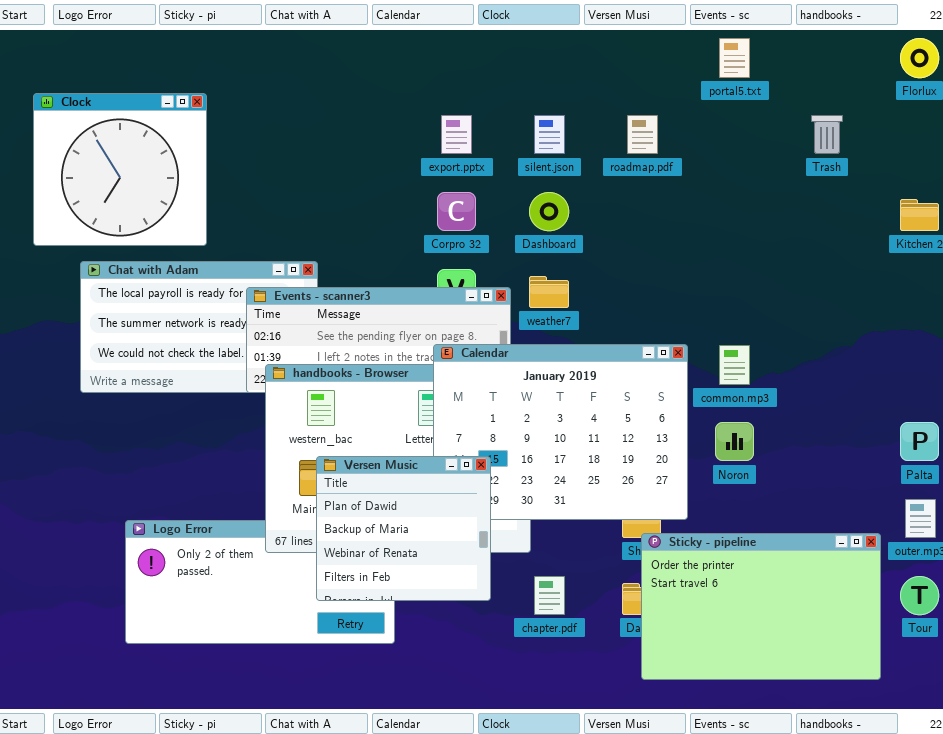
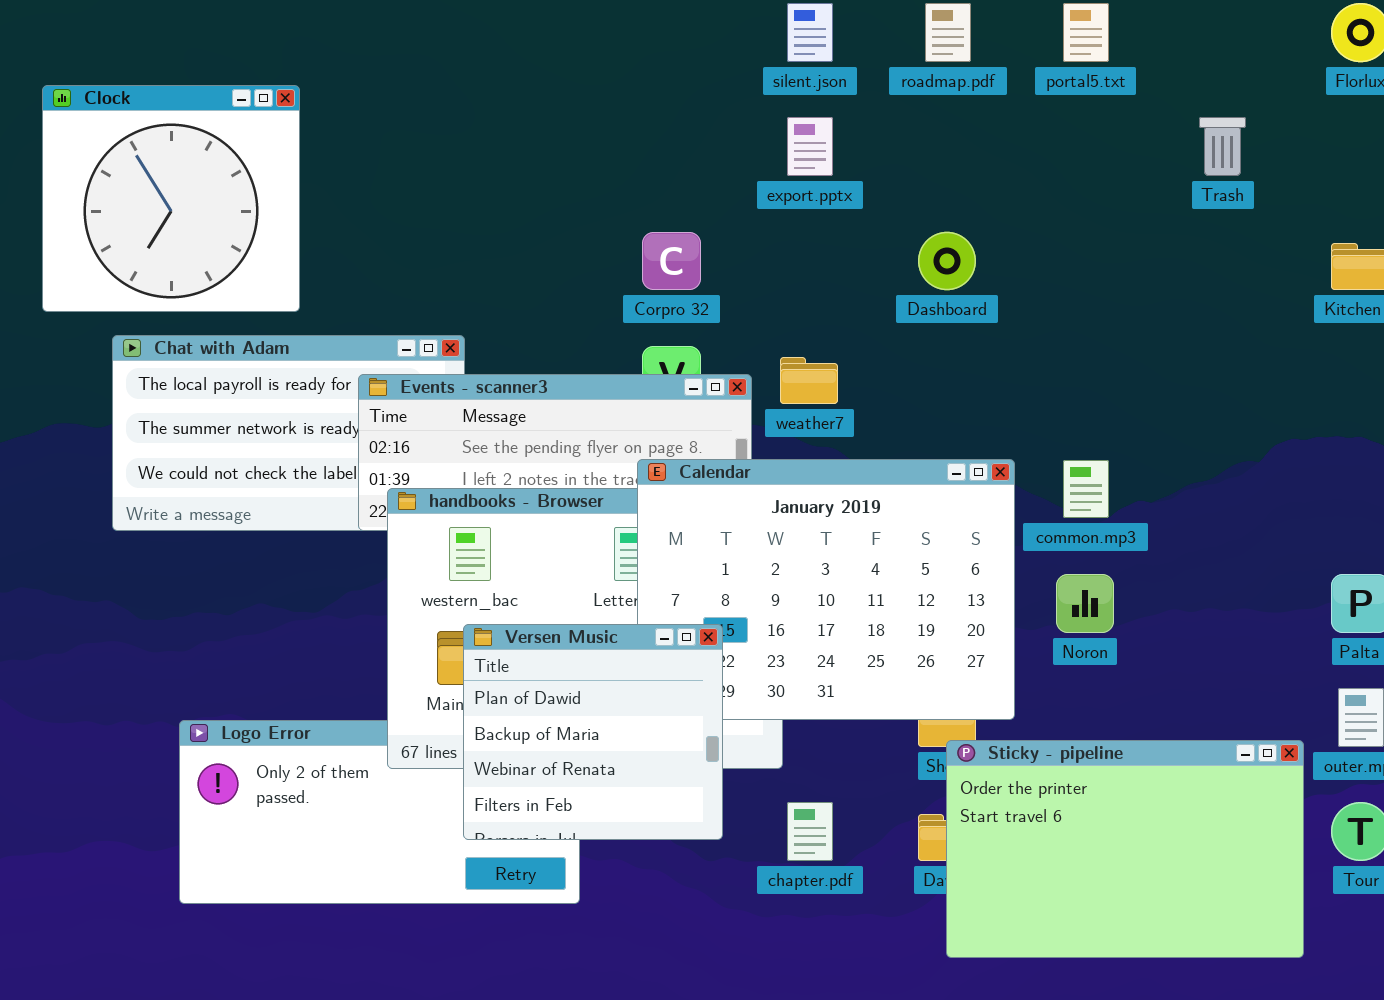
export.pptx: [441,115,472,154] -> [787,117,833,176], moved
silent.json: [534,115,565,154] -> [787,3,833,62], moved
roadmap.pdf: [627,115,658,154] -> [925,3,971,62], moved
Dashboard: [529,192,569,231] -> [918,232,976,290], moved

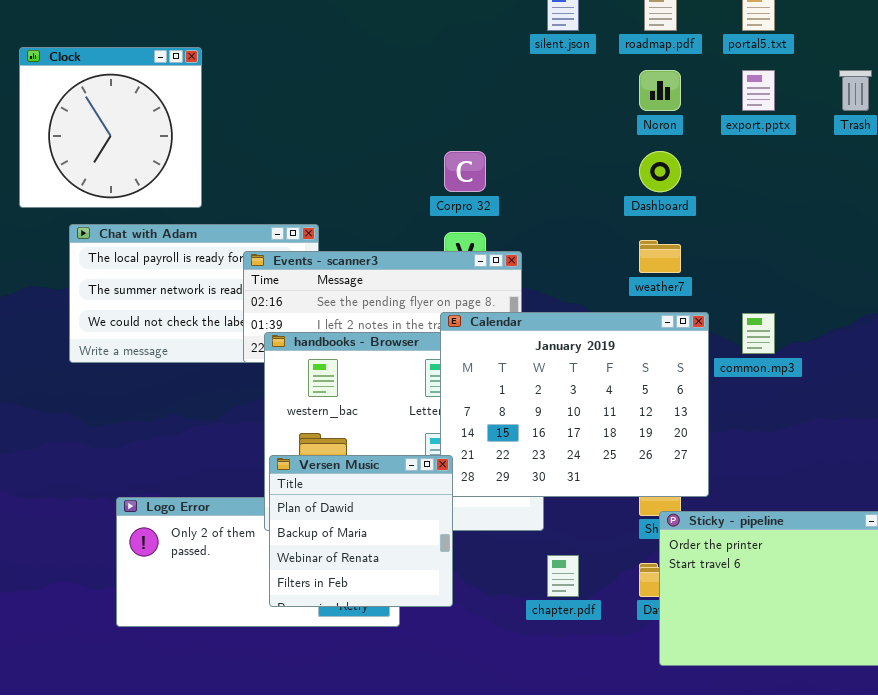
export.pptx: [787,117,833,176] -> [742,70,775,111], moved
weather7: [780,357,838,404] -> [639,240,681,273], moved
Noron: [1056,574,1114,633] -> [639,70,681,111], moved
Versen Music: [463,624,723,840] -> [269,455,453,607], moved

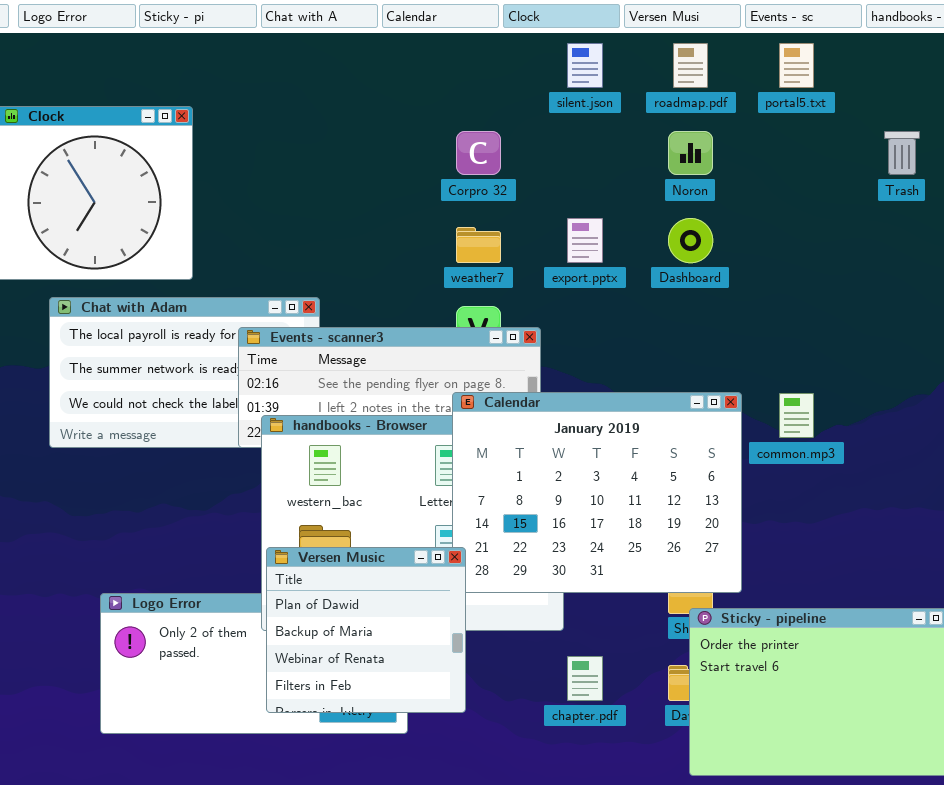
export.pptx: [742,70,775,111] -> [567,218,603,263], moved
Corpro 32: [444,151,486,192] -> [456,131,501,175], moved
weather7: [639,240,681,273] -> [456,227,501,263], moved

